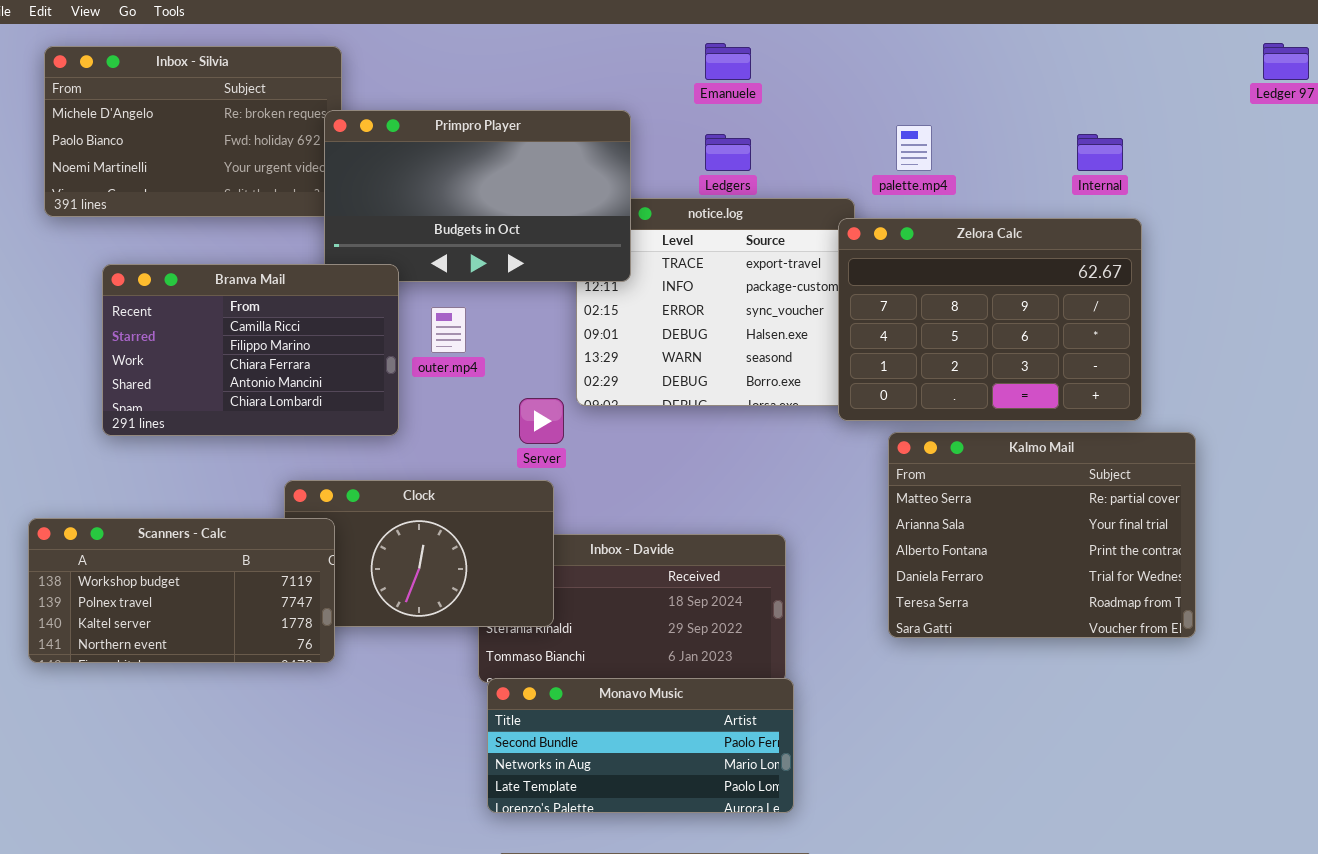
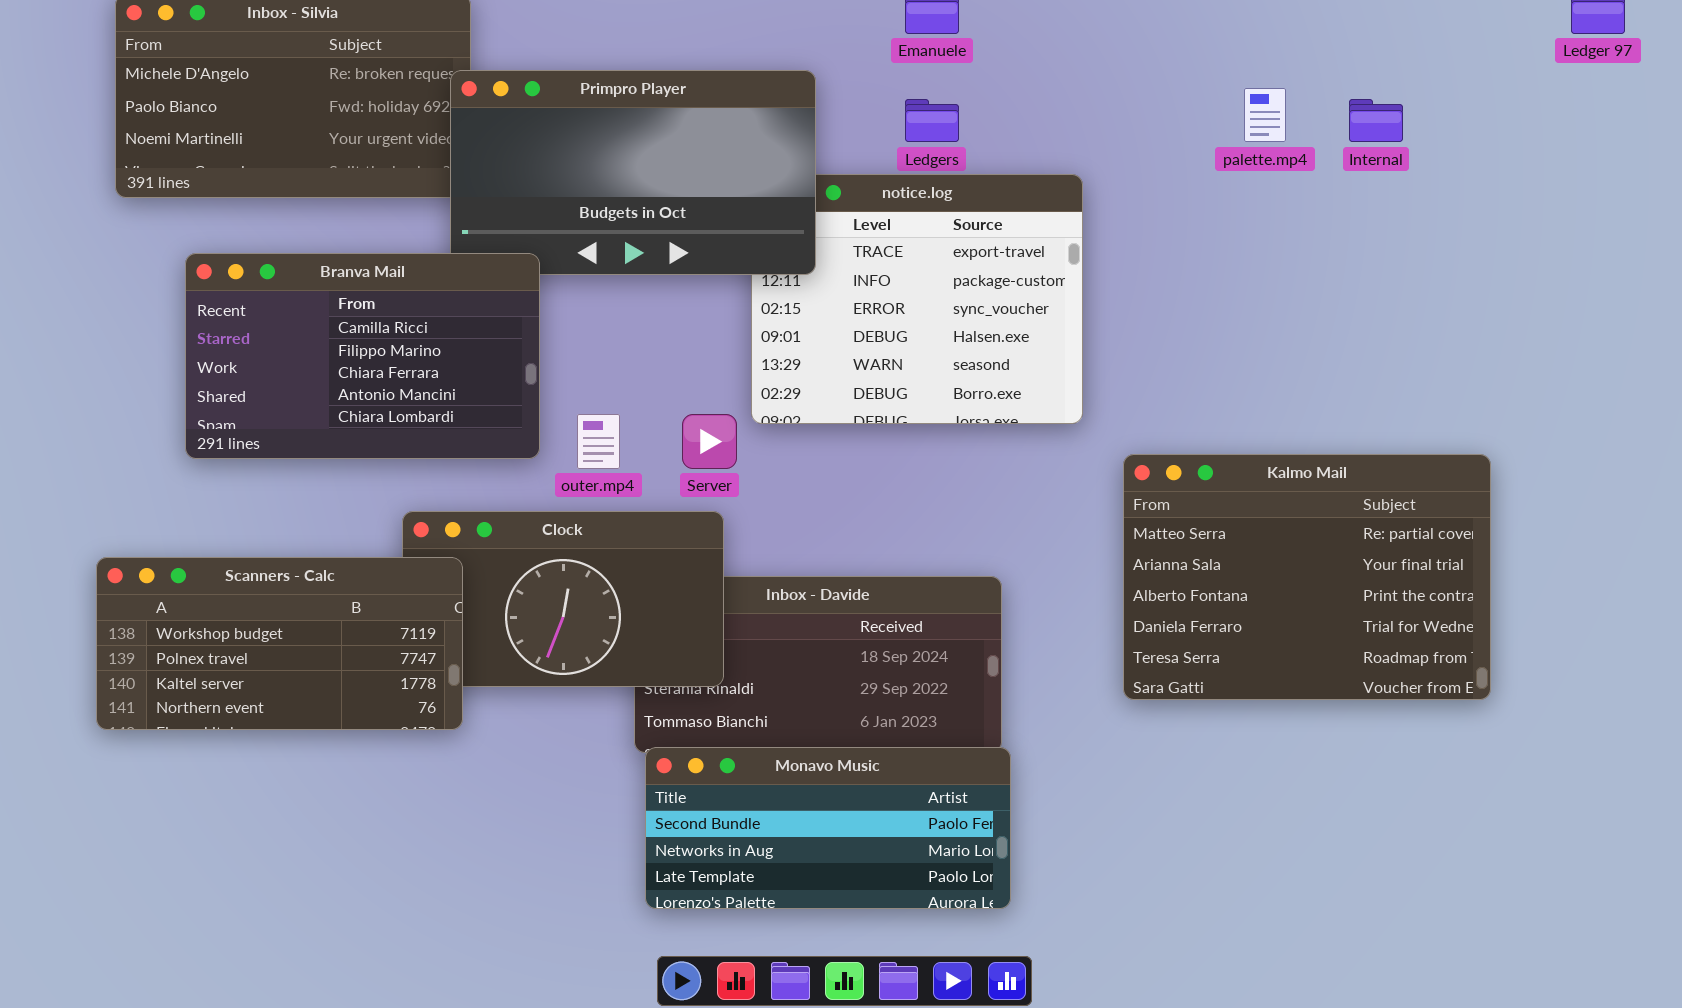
palette.mp4: [896,125,932,171] -> [1244,88,1286,142], moved
Zelora Calc: [838,218,1142,421] -> none, closed
outer.mp4: [431,307,466,353] -> [577,414,620,469], moved

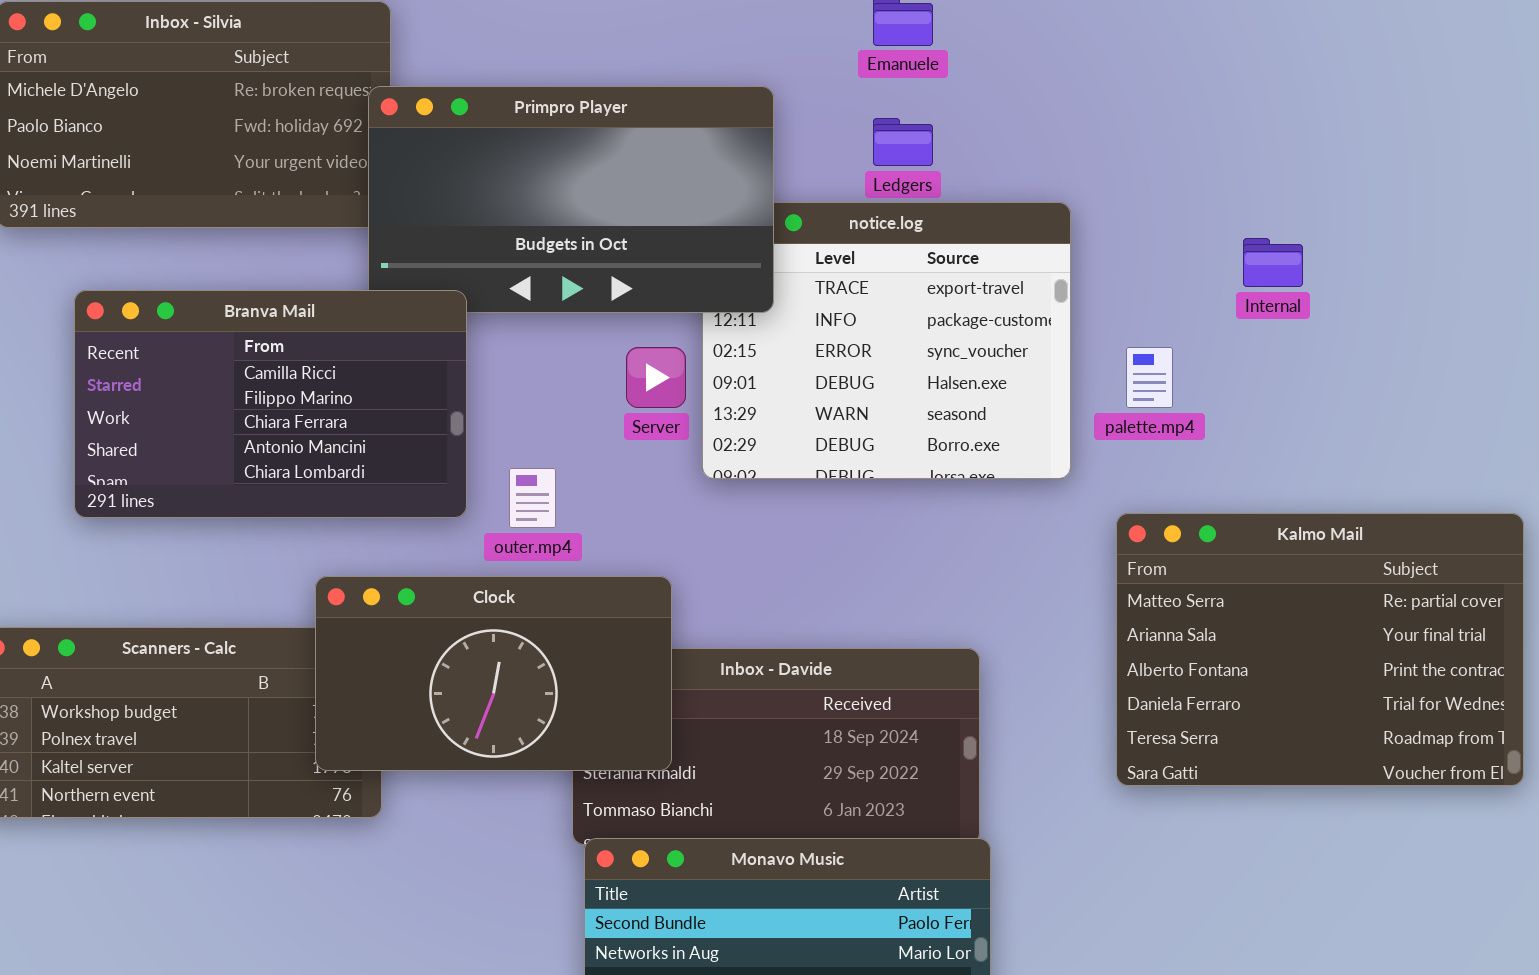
palette.mp4: [1244,88,1286,142] -> [1126,347,1173,408], moved
Internal: [1349,99,1403,142] -> [1243,238,1303,287], moved
Server: [682,414,737,469] -> [626,347,686,408], moved
Clock: [402,511,724,687] -> [315,576,672,771], raised

